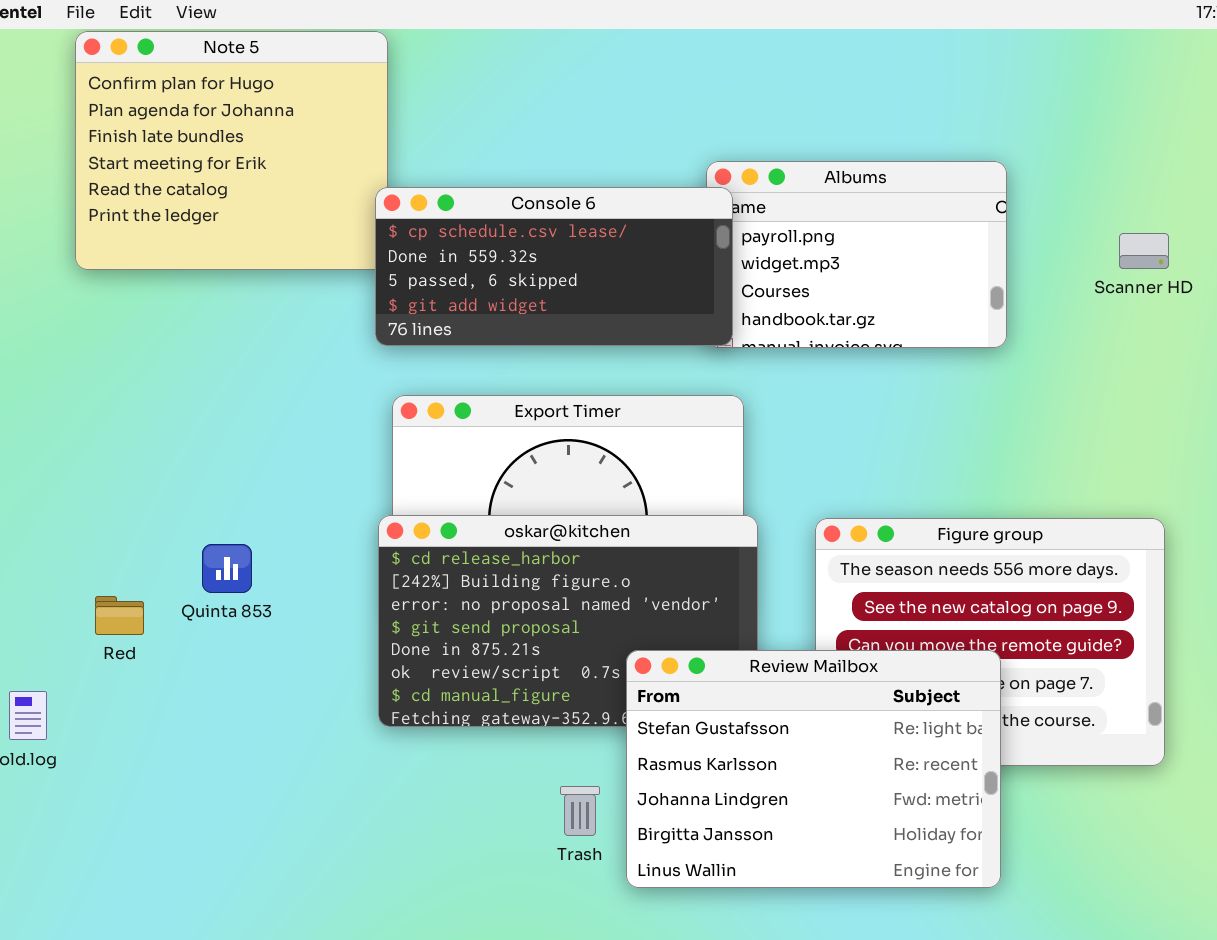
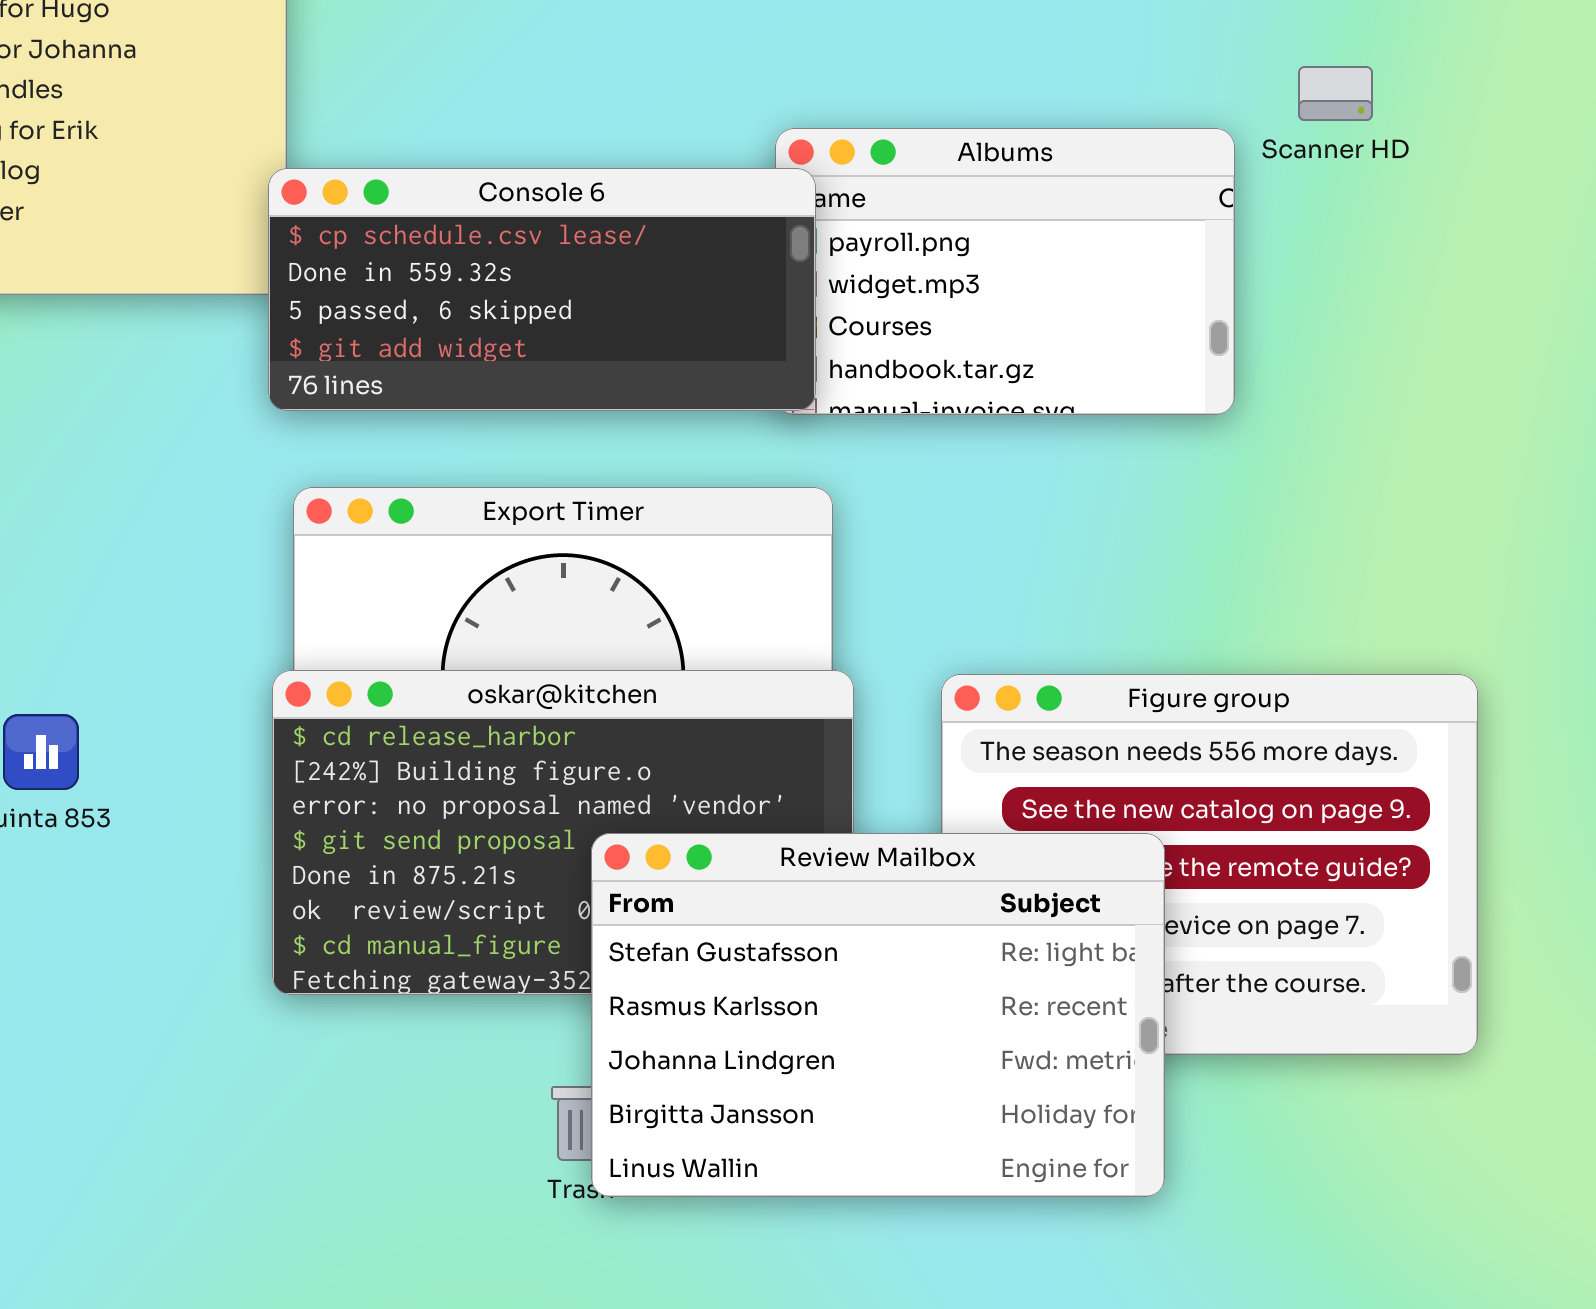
Scanner HD: [1119,233,1169,269] -> [1298,66,1373,121], moved
Review Mailbox: [626,650,1001,888] -> [591,833,1165,1197], moved

